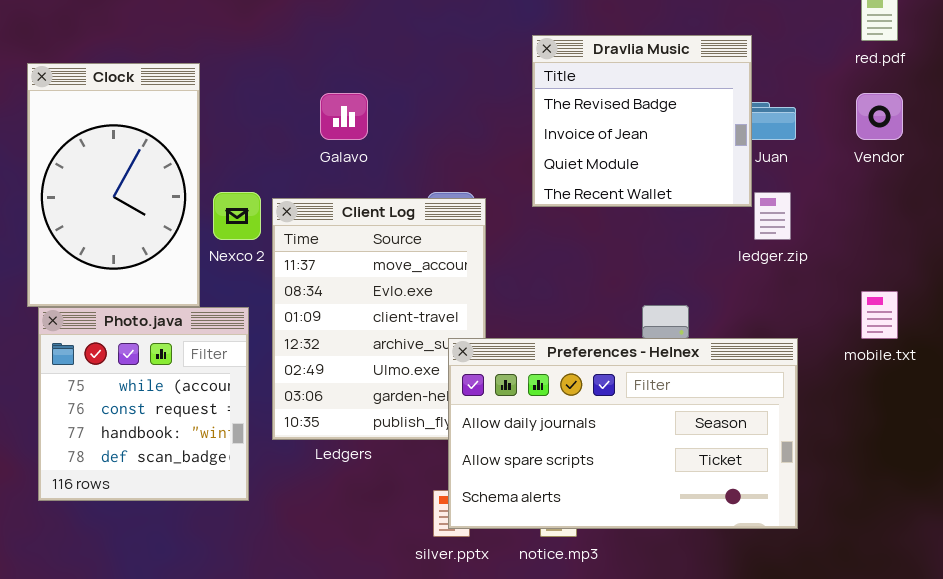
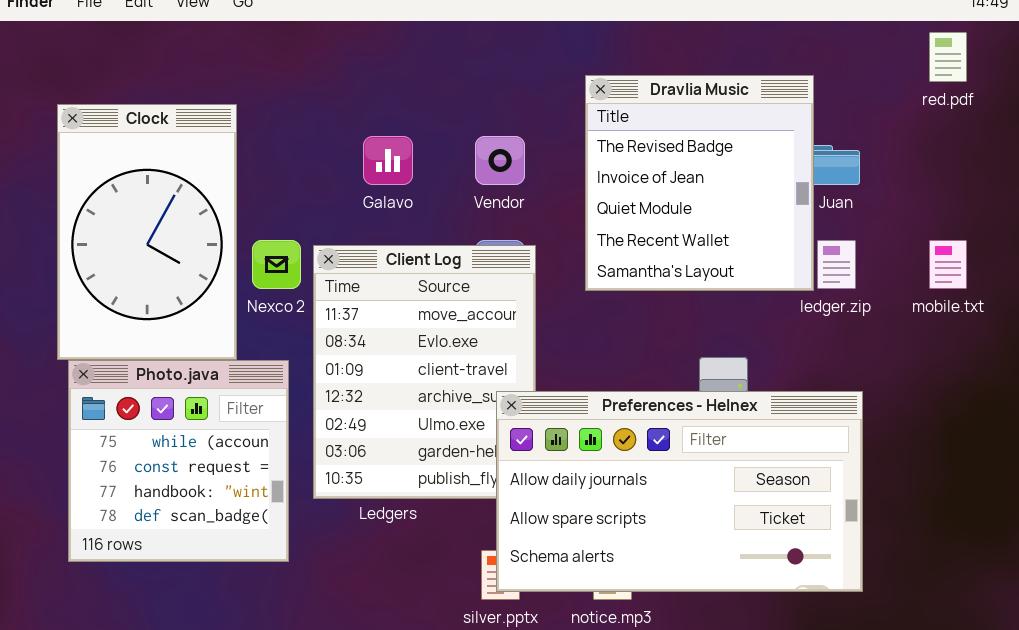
Dravlia Music: [532,35,752,207] -> [585,75,814,291], resized
Vendor: [856,93,903,140] -> [475,136,525,185], moved
mobile.txt: [861,291,898,339] -> [929,240,967,289], moved

